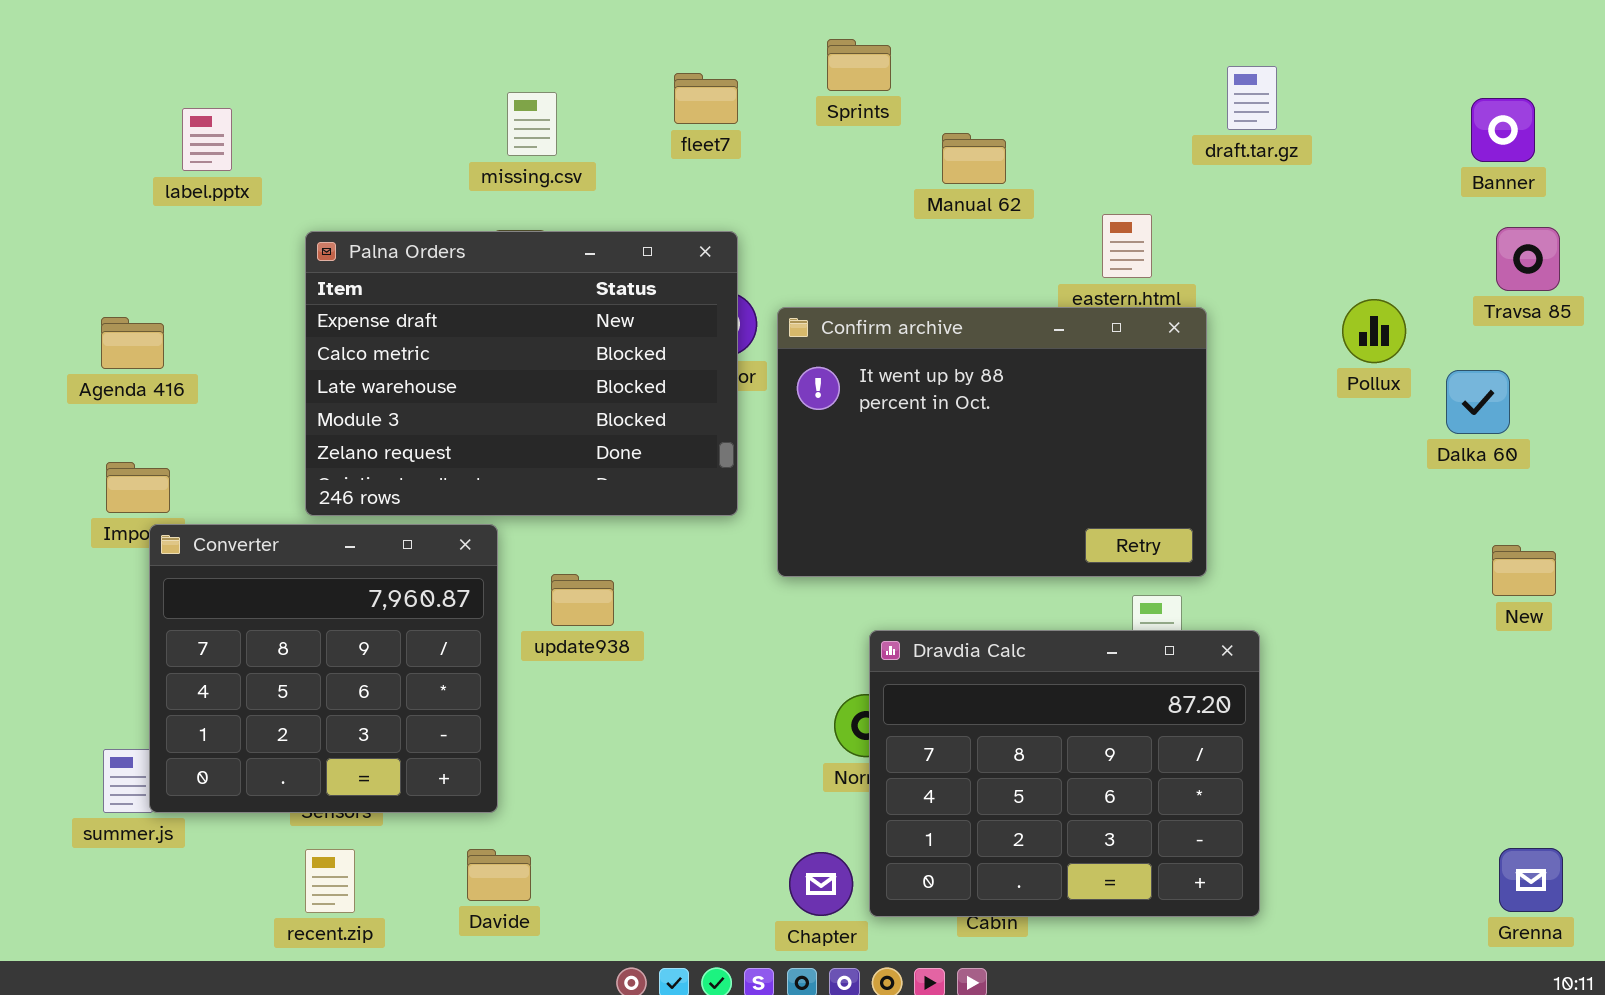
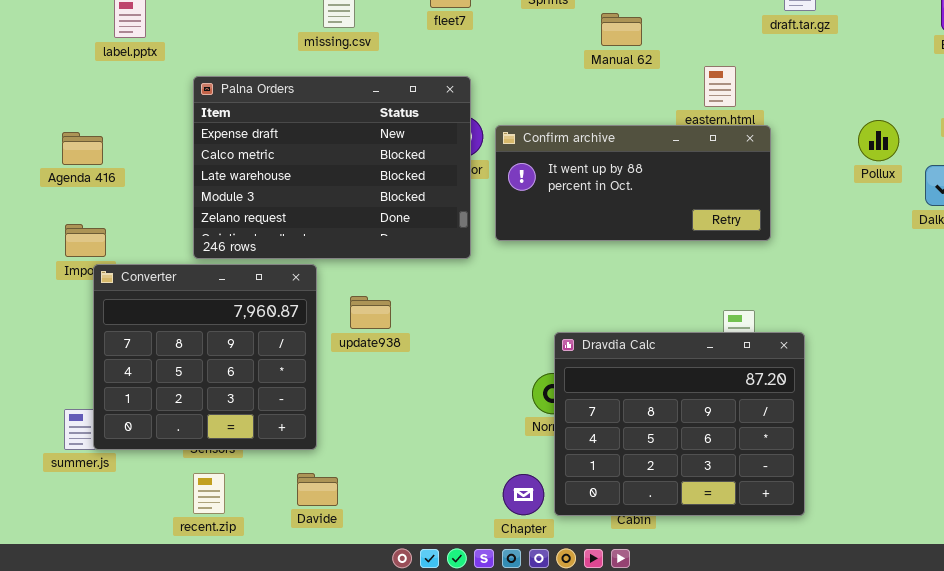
Confirm archive: [777,307,1207,577] -> [495,125,771,241], resized

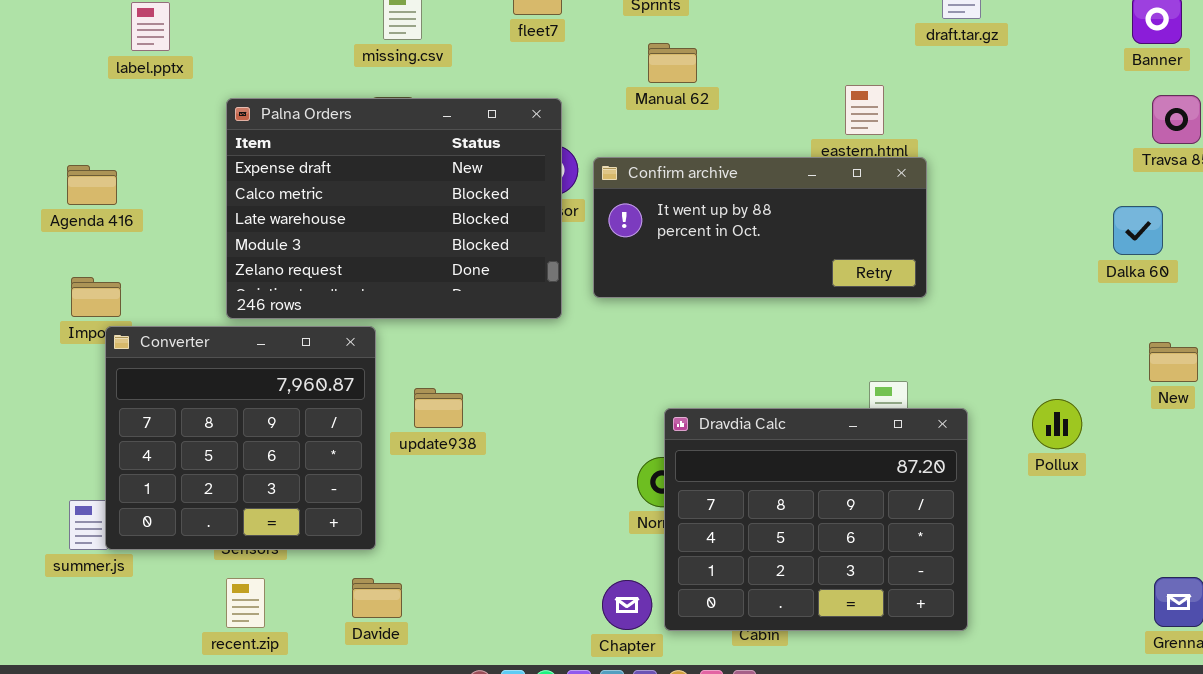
Manual 62: [601,13,642,46] -> [648,43,697,83], moved
Pollux: [858,120,899,161] -> [1032,399,1082,449], moved
update938: [350,296,391,329] -> [414,388,463,428], moved

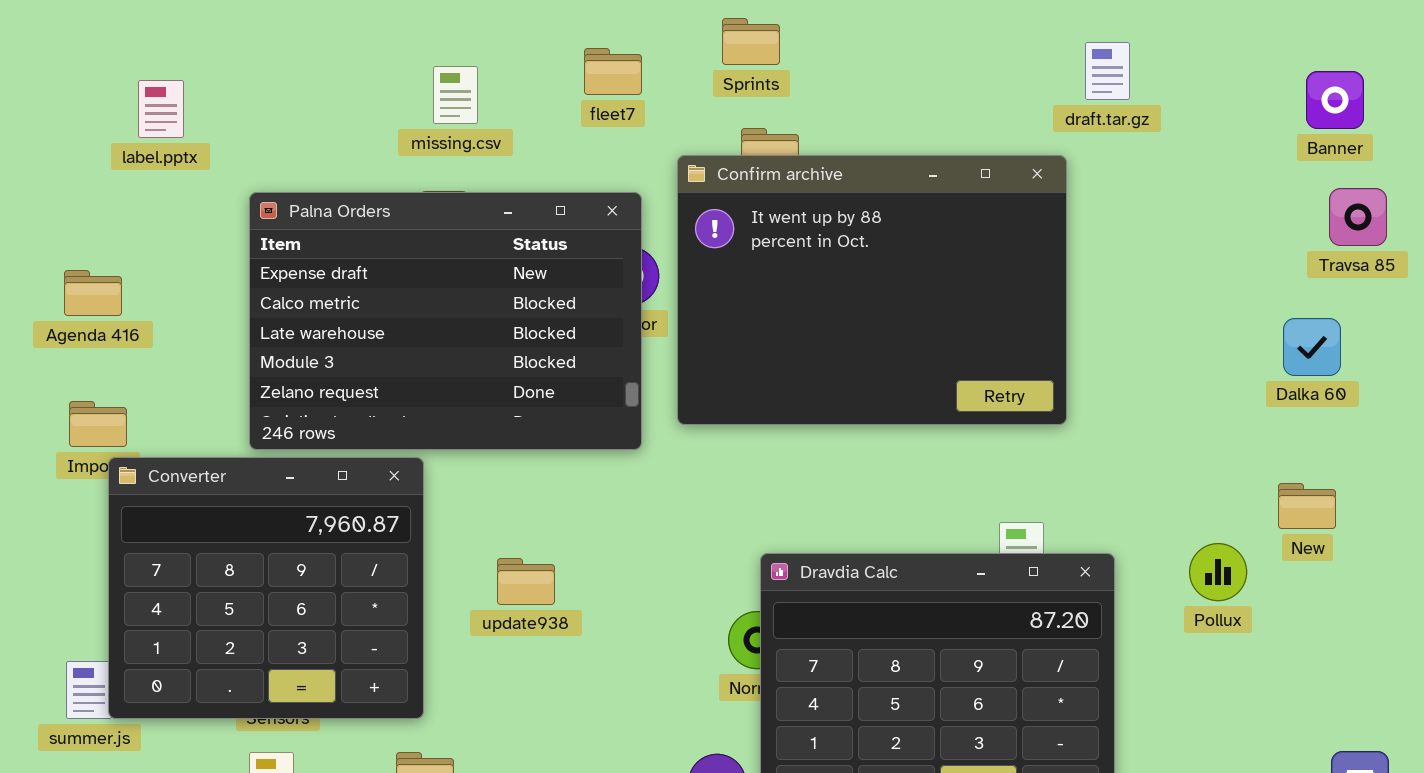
Confirm archive: [593,157,927,298] -> [677,155,1067,425], resized
New: [1149,342,1198,382] -> [1278,483,1336,529], moved
update938: [414,388,463,428] -> [497,558,555,605], moved

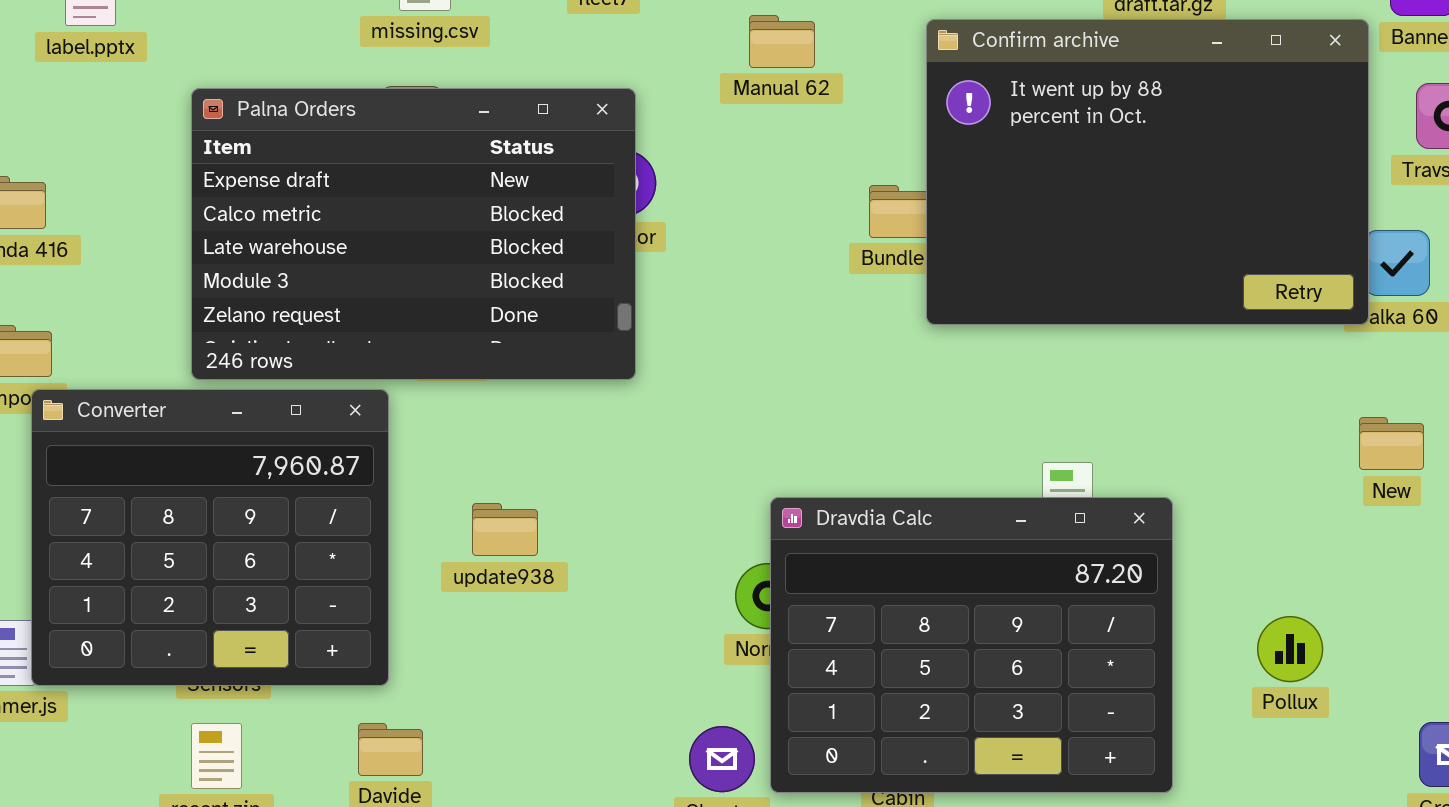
Confirm archive: [677,155,1067,425] -> [926,19,1369,325], moved
Pollux: [1189,543,1247,601] -> [1257,616,1323,682], moved

